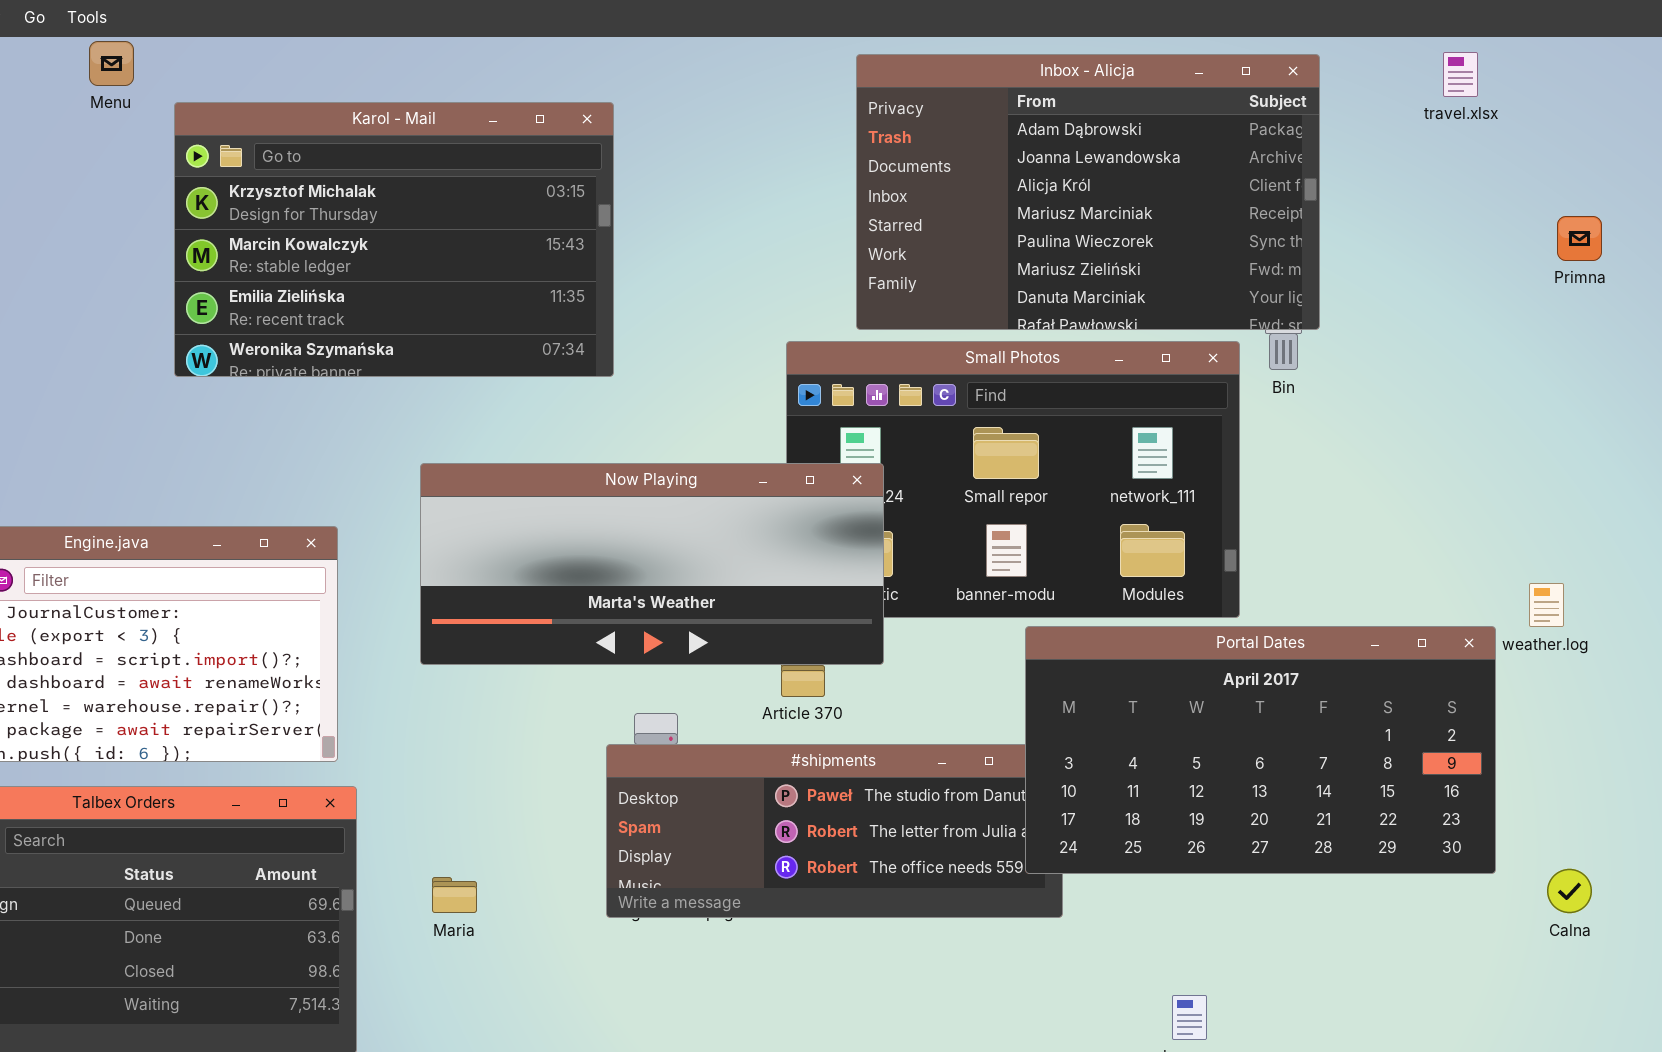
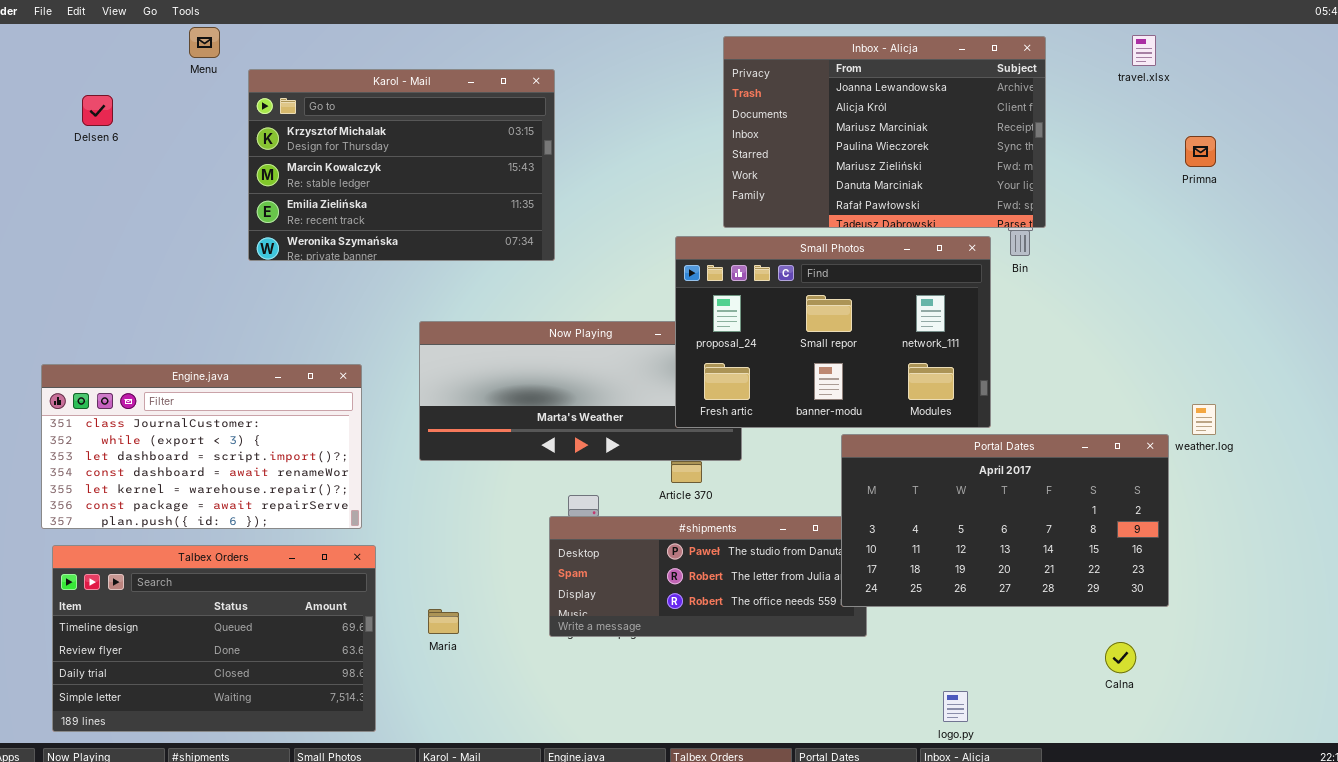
Inbox - Alicja: [856,54,1320,330] -> [723,36,1046,228], scrolled down 1 row
Primna: [1557,216,1602,261] -> [1185,136,1216,167], moved
Small Photos: [786,341,1240,618] -> [675,236,991,428], raised
Calna: [1547,869,1592,913] -> [1105,642,1136,673], moved

